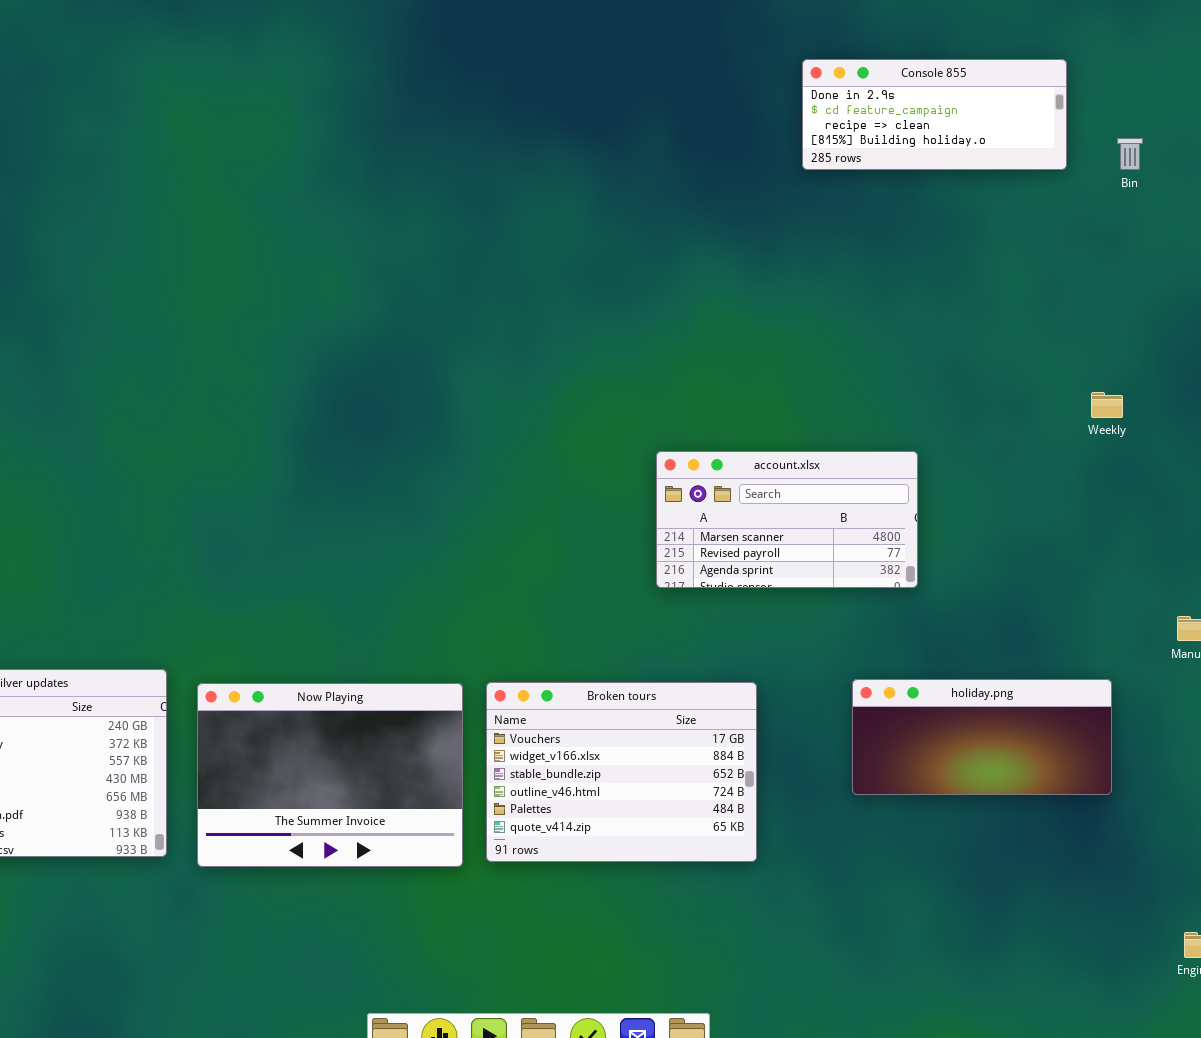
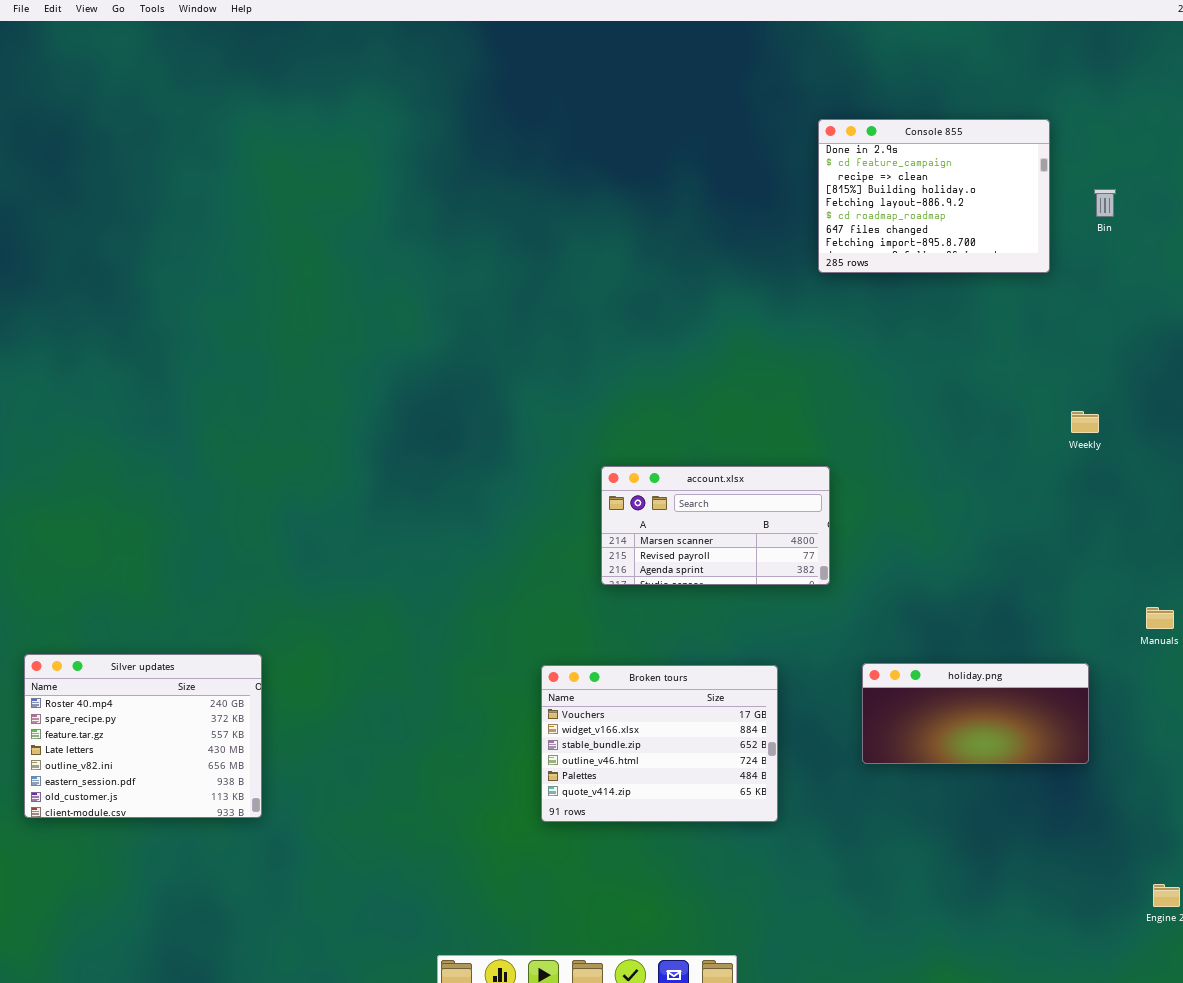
Console 855: [802,59,1067,170] -> [818,119,1050,273], resized
account.xlsx: [656,451,918,588] -> [601,466,830,585], moved
Now Playing: [197,683,463,867] -> none, closed

